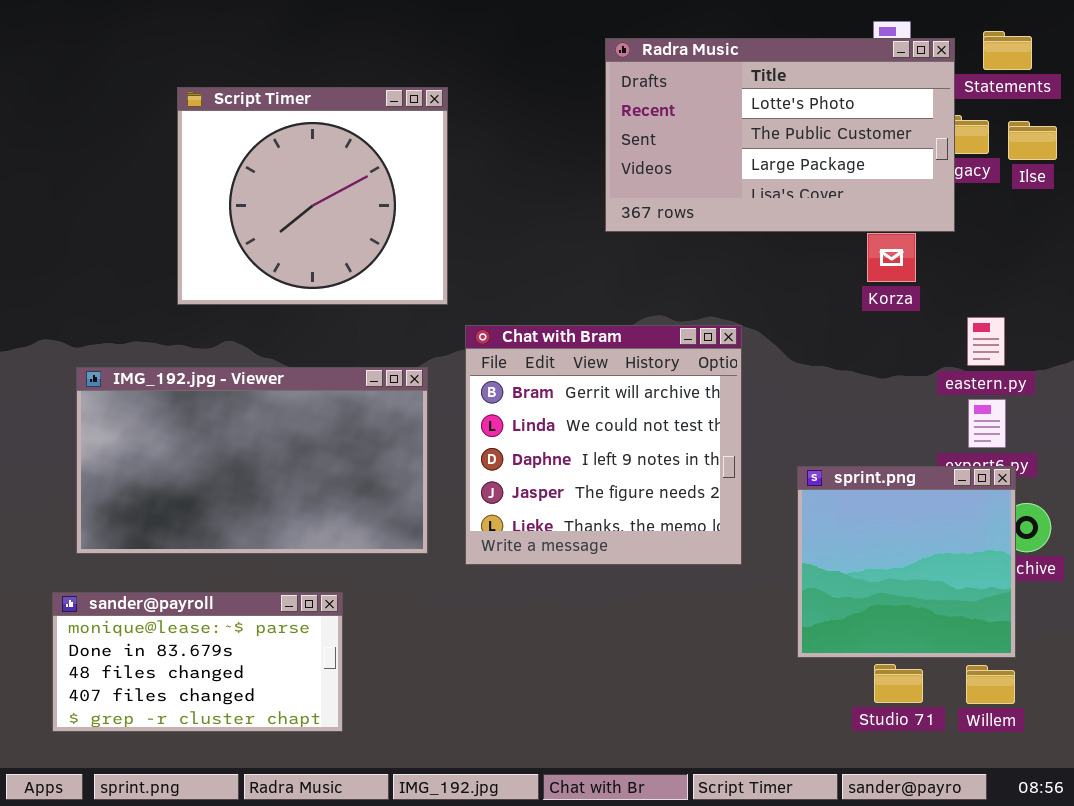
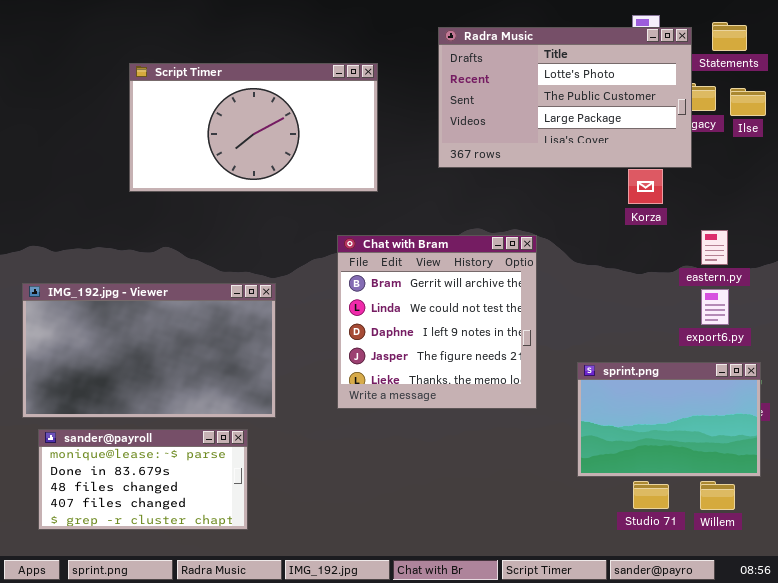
Script Timer: [177,87,448,305] -> [129,63,378,192], resized
IMG_192.jpg - Viewer: [76,367,428,554] -> [22,283,276,418], moved
sprint.png: [797,466,1016,658] -> [577,362,761,477], resized

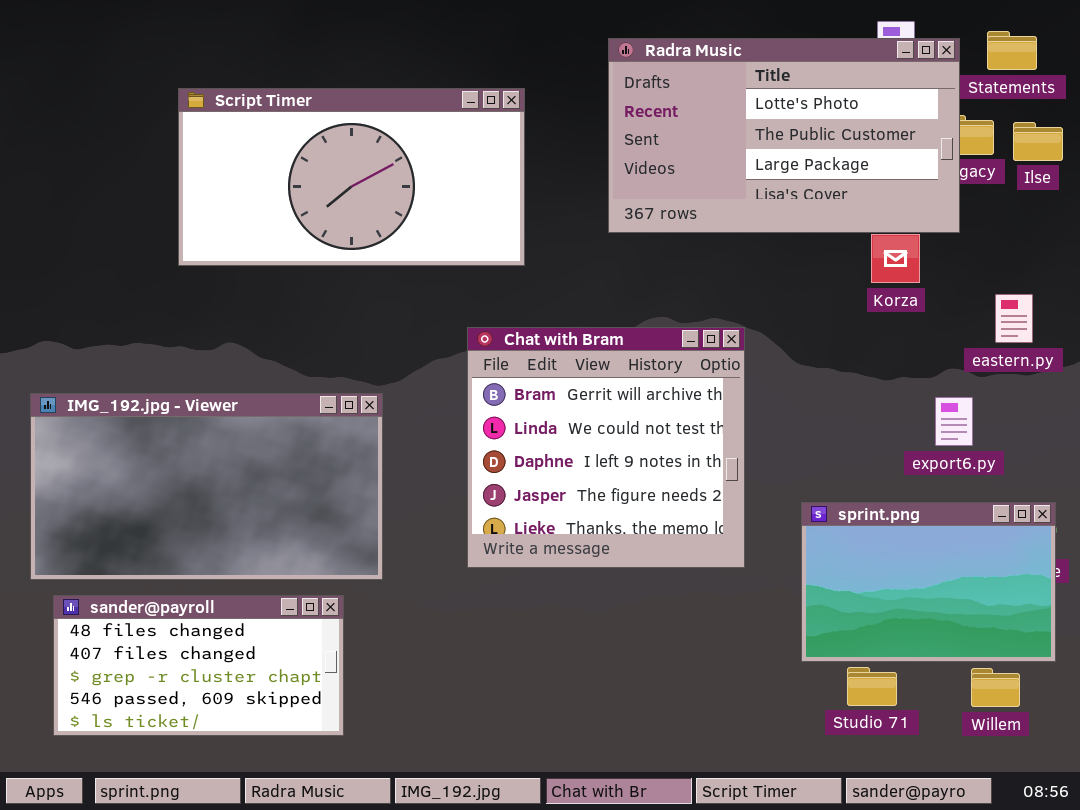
eastern.py: [701,230,728,265] -> [995,294,1033,343], moved
export6.py: [701,289,729,325] -> [935,397,973,446], moved
sander@payroll: [38,429,248,530] -> [53,595,344,736], scrolled down 2 rows
Studio 71: [633,481,669,509] -> [847,667,897,706], moved

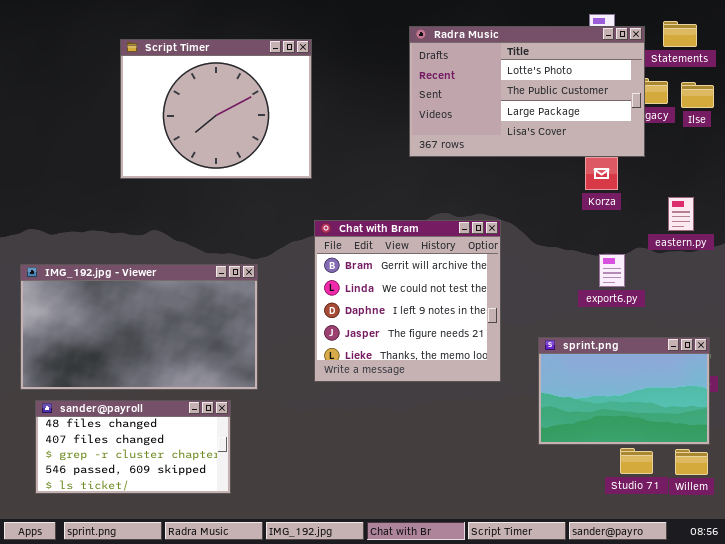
Script Timer: [178,88,525,266] -> [120,39,312,179], resized
export6.py: [935,397,973,446] -> [599,254,625,287], moved
Studio 71: [847,667,897,706] -> [620,448,653,474], moved
Willem: [971,668,1020,707] -> [675,449,708,475], moved

